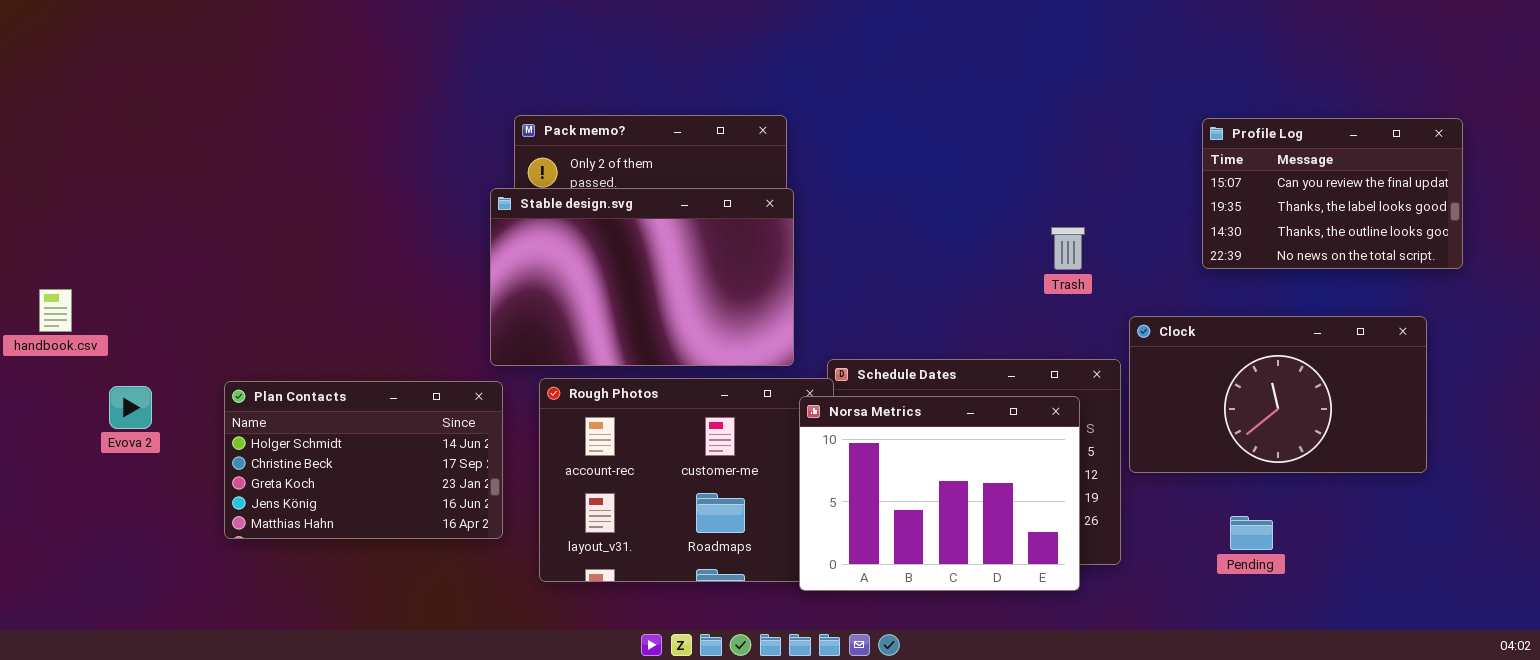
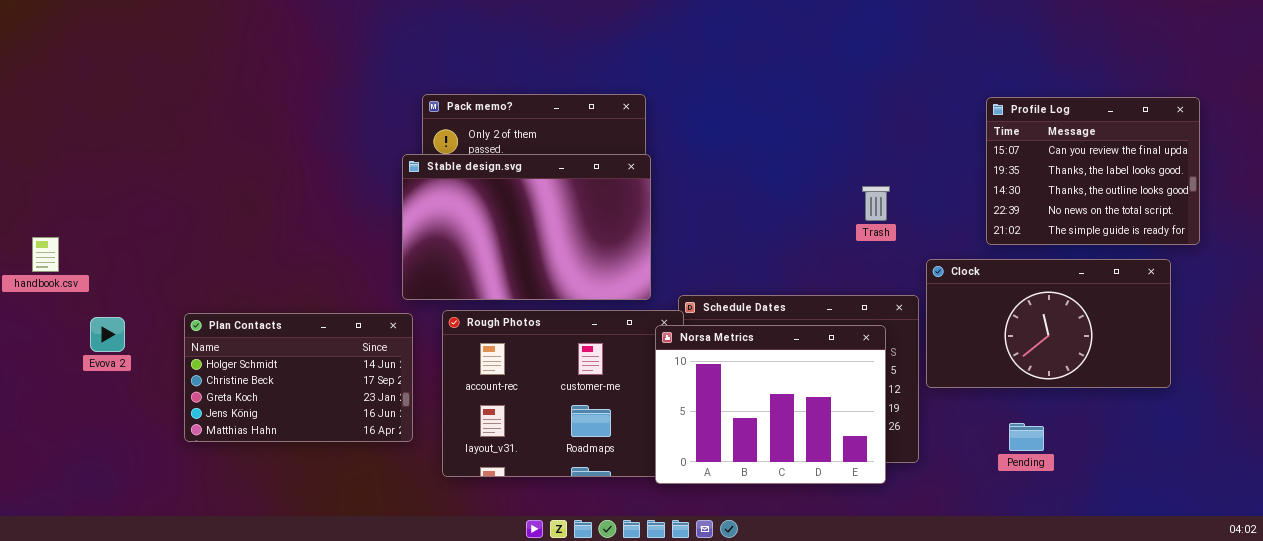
Profile Log: [1202,118,1463,269] -> [986,97,1200,245], resized

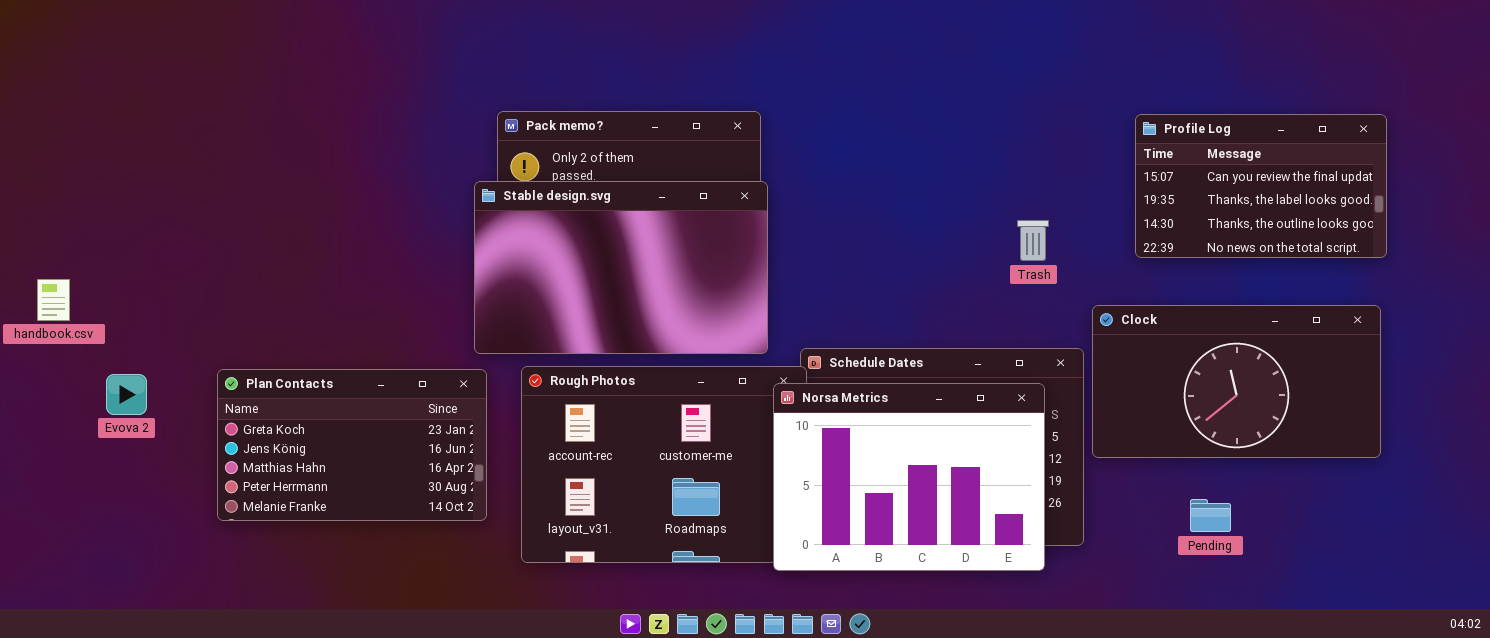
Profile Log: [986,97,1200,245] -> [1135,114,1387,258], moved, resized
Plan Contacts: [184,313,413,442] -> [217,369,487,521], scrolled down 2 rows

